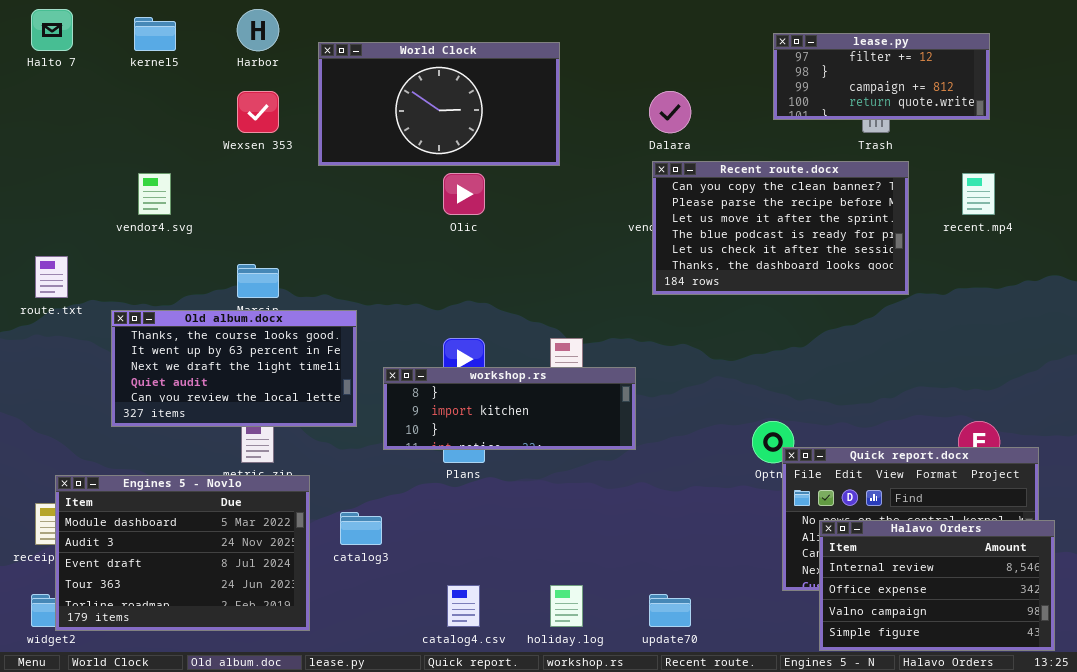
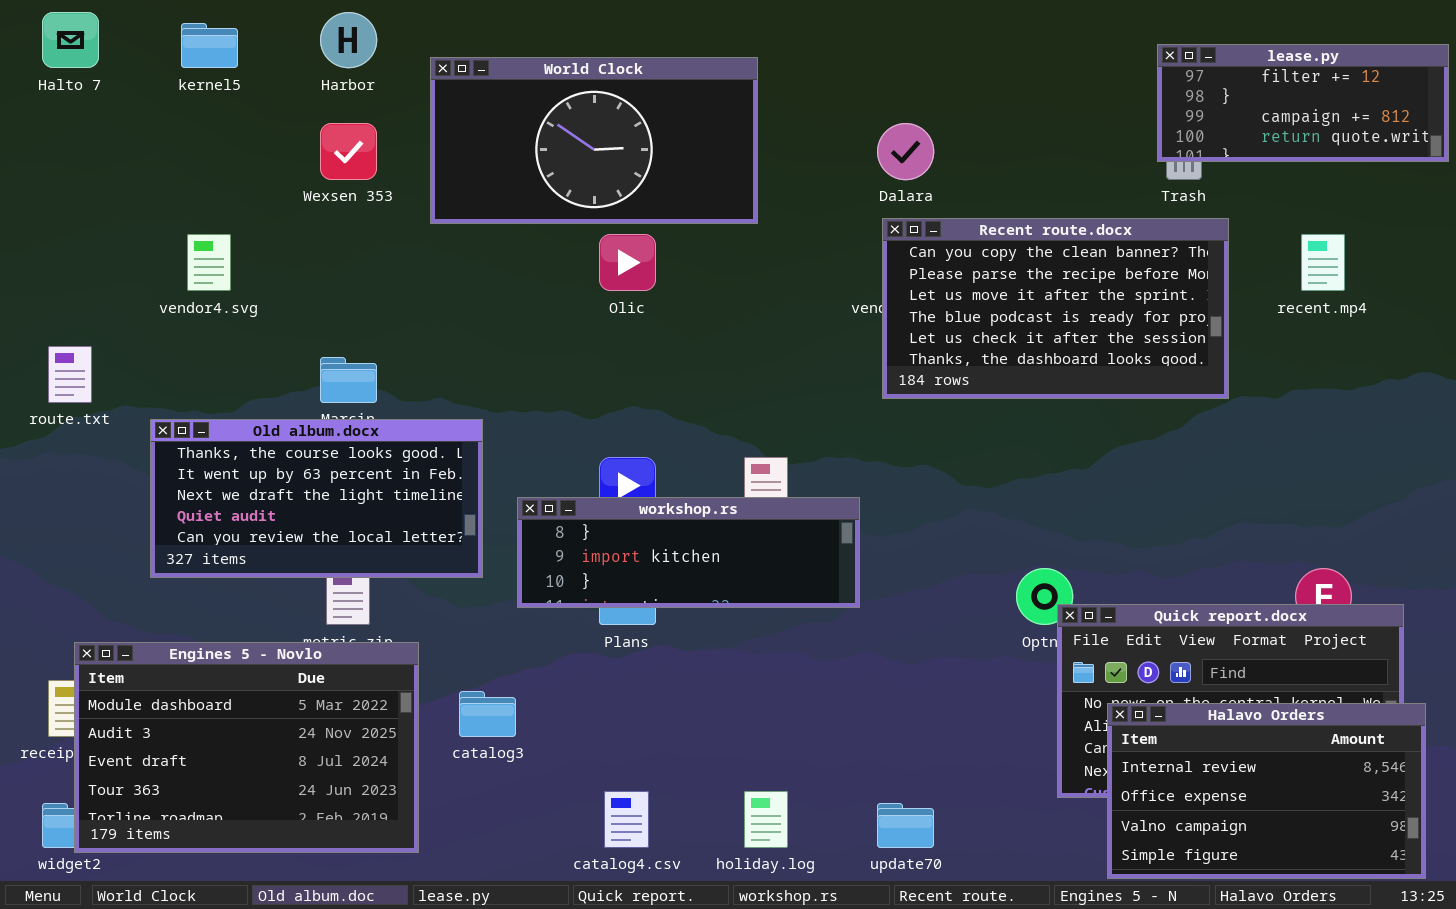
lease.py: [773,33,990,120] -> [1157,44,1449,162], moved

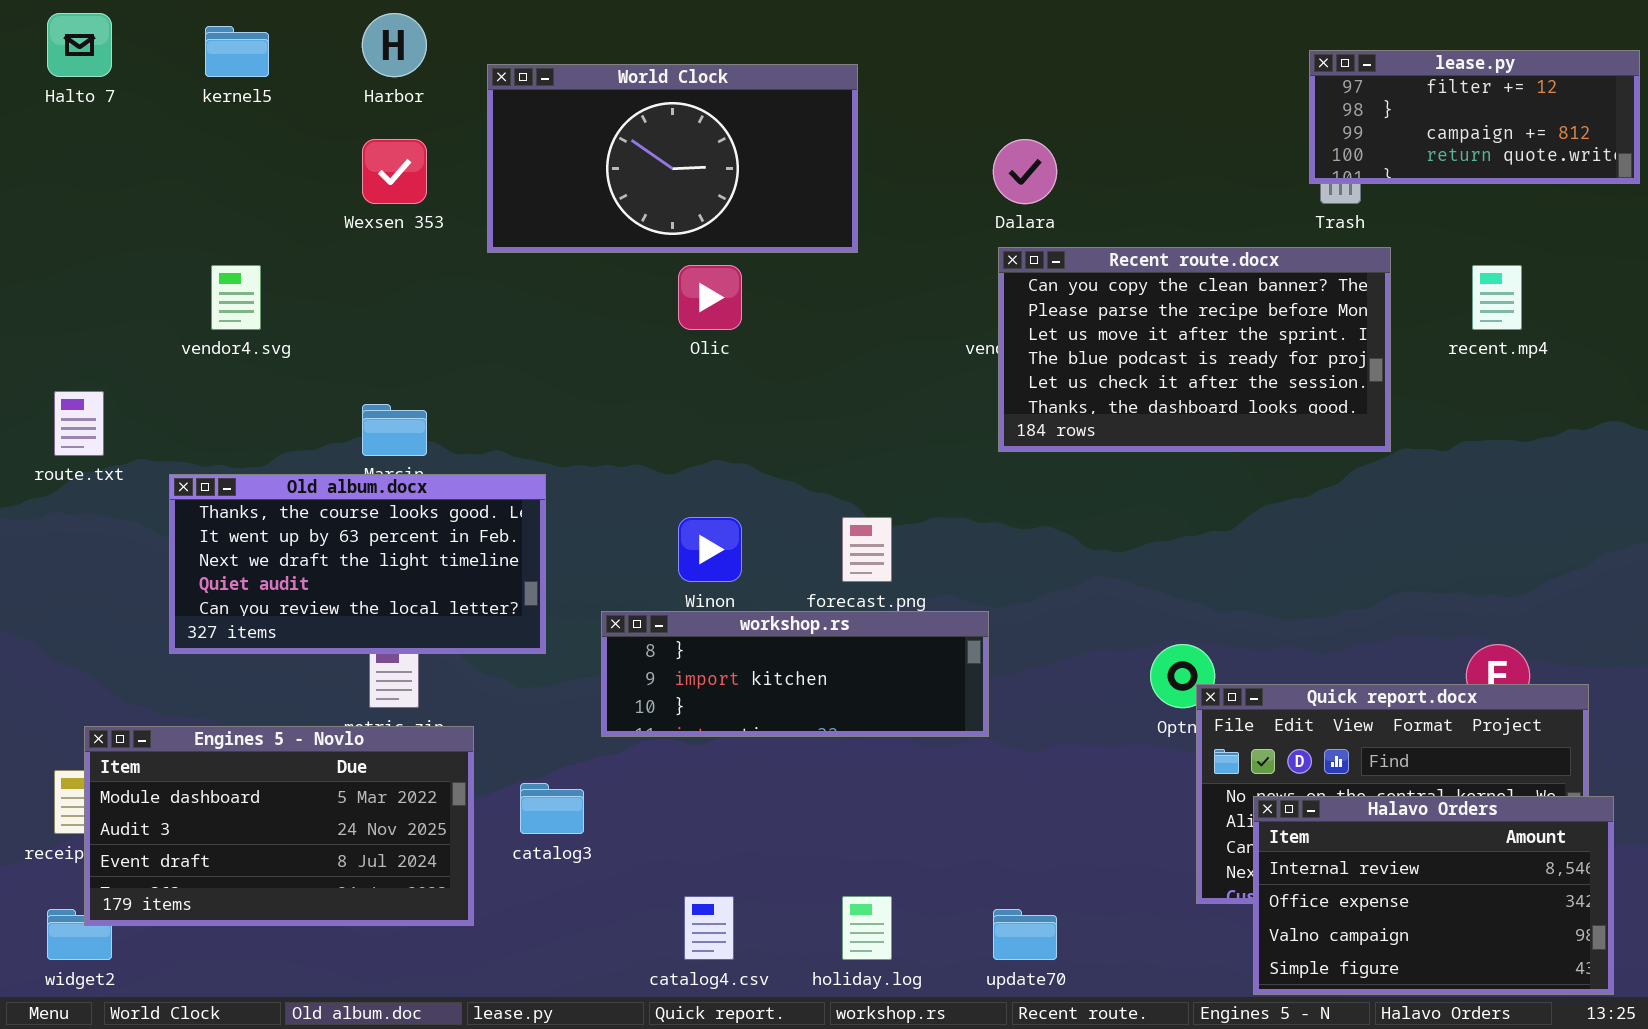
workshop.rs: [517,497,860,608] -> [601,611,989,737], moved
Engines 5 - Novlo: [74,642,419,853] -> [84,726,474,926], resized

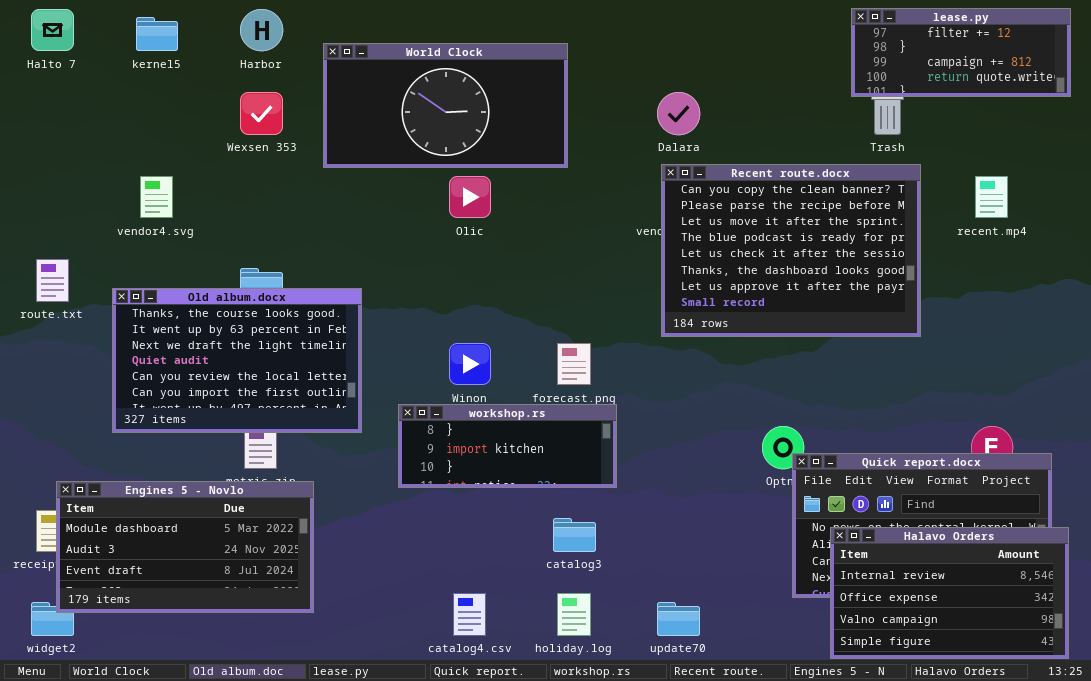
lease.py: [1309,50,1640,184] -> [851,8,1071,97], moved
Recent route.docx: [998,247,1391,452] -> [661,164,921,337], resized
Old album.docx: [169,474,546,654] -> [112,288,362,433], resized
workshop.rs: [601,611,989,737] -> [398,404,617,488], resized
catalog3: [520,783,584,834] -> [553,518,596,552], moved

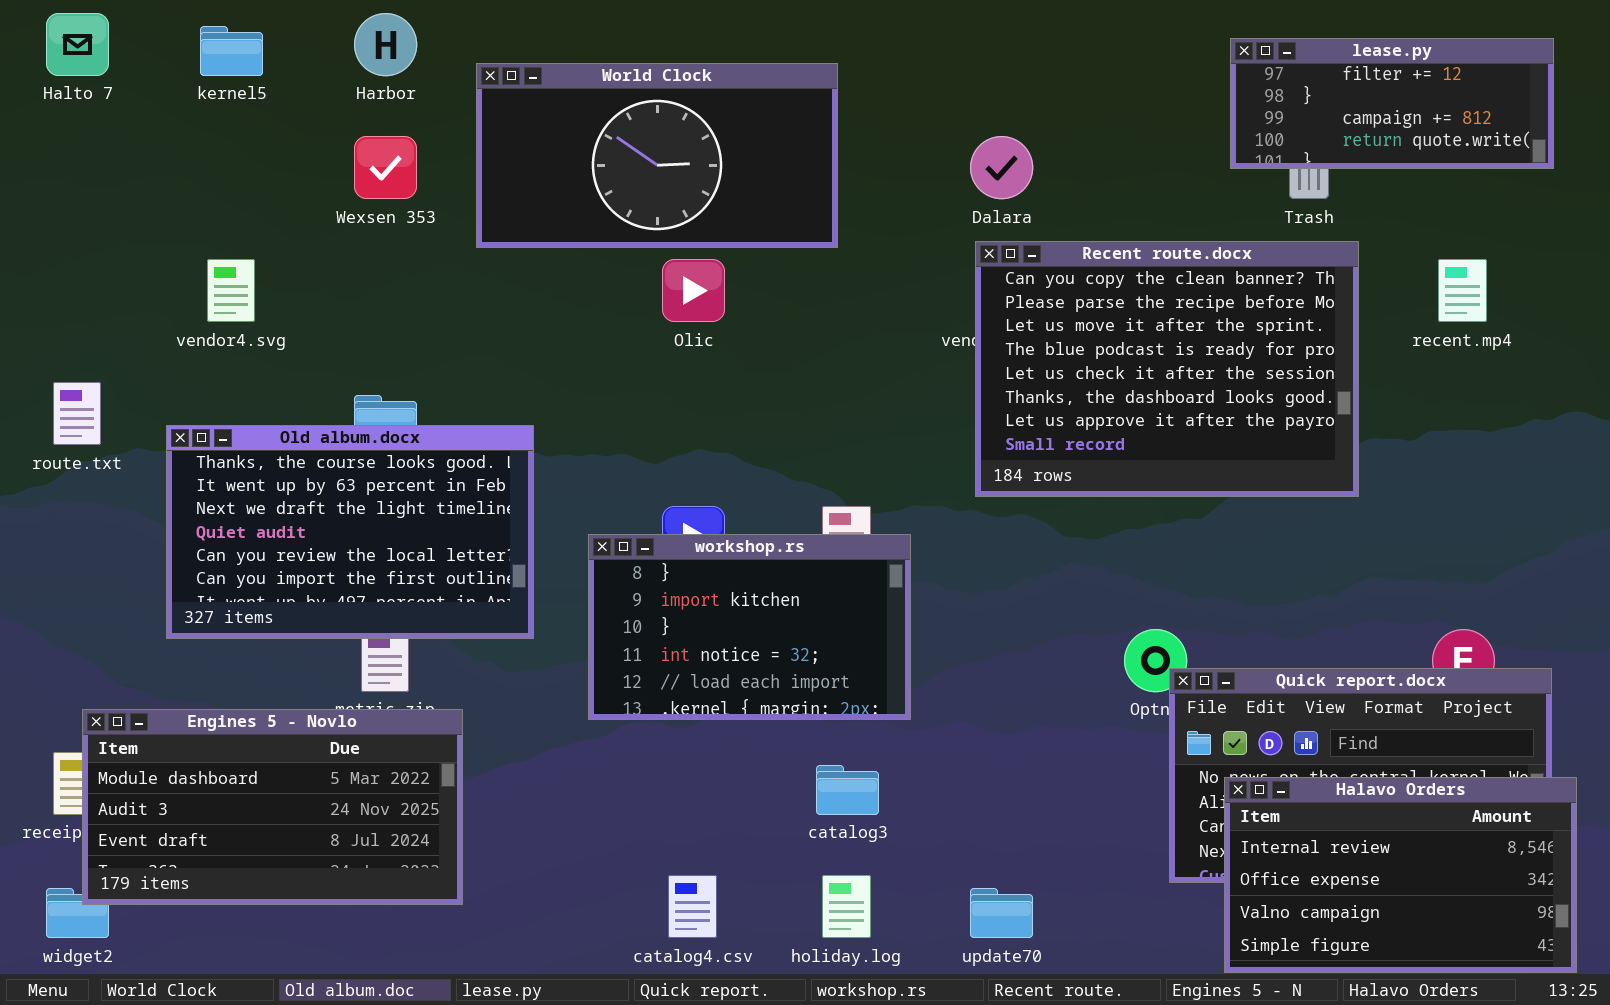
lease.py: [851,8,1071,97] -> [1230,38,1554,169], moved
workshop.rs: [398,404,617,488] -> [588,534,911,720], resized

